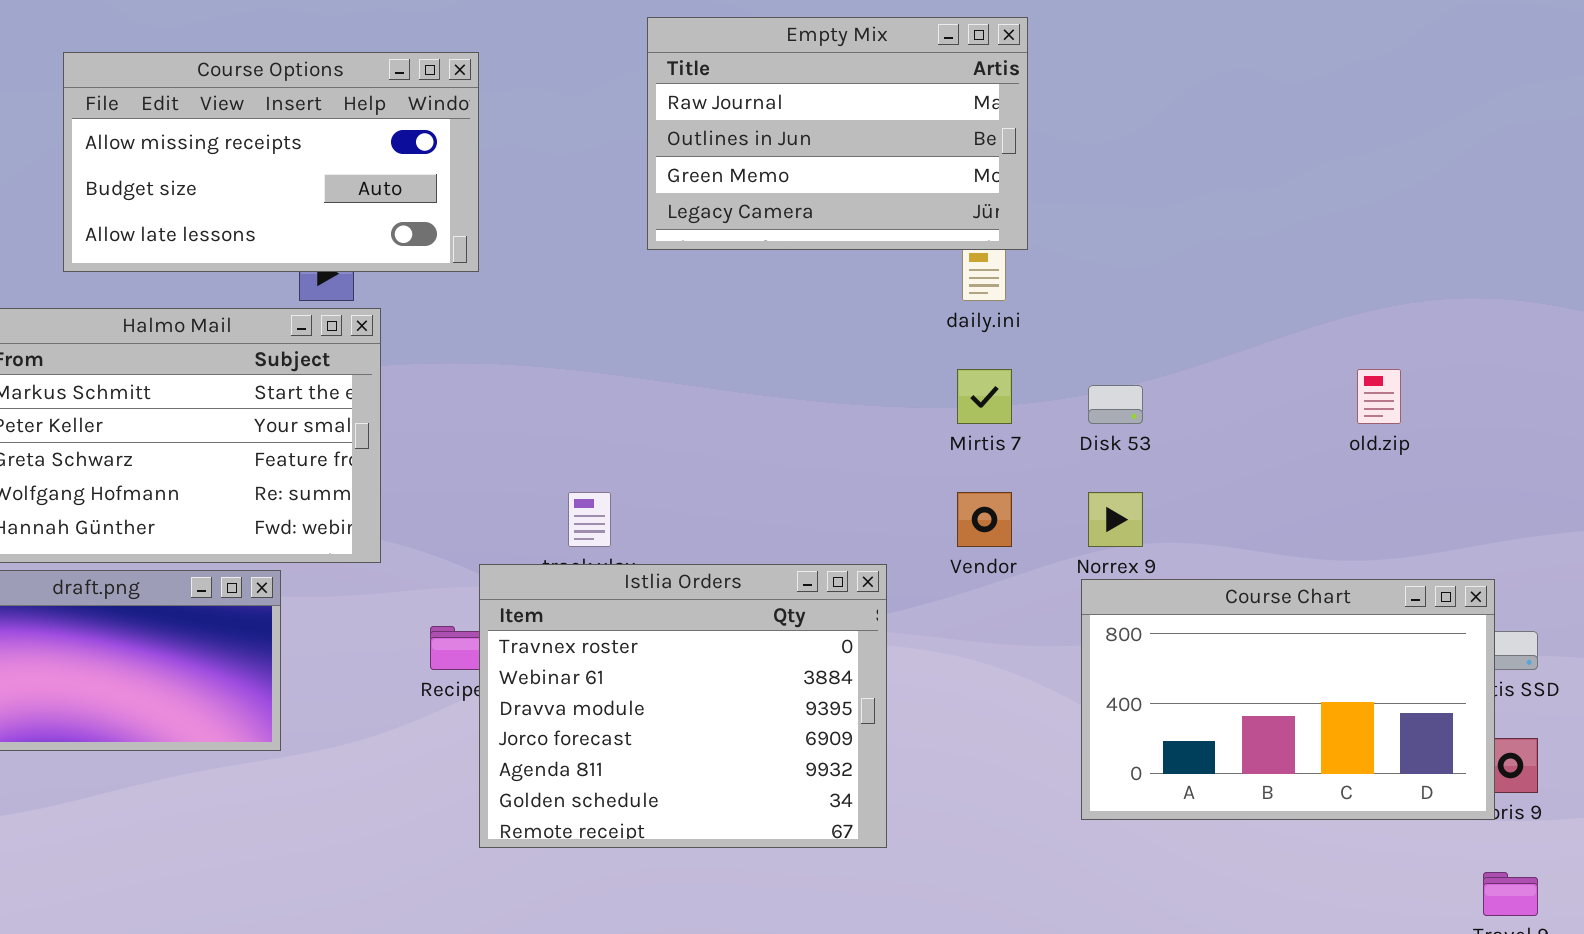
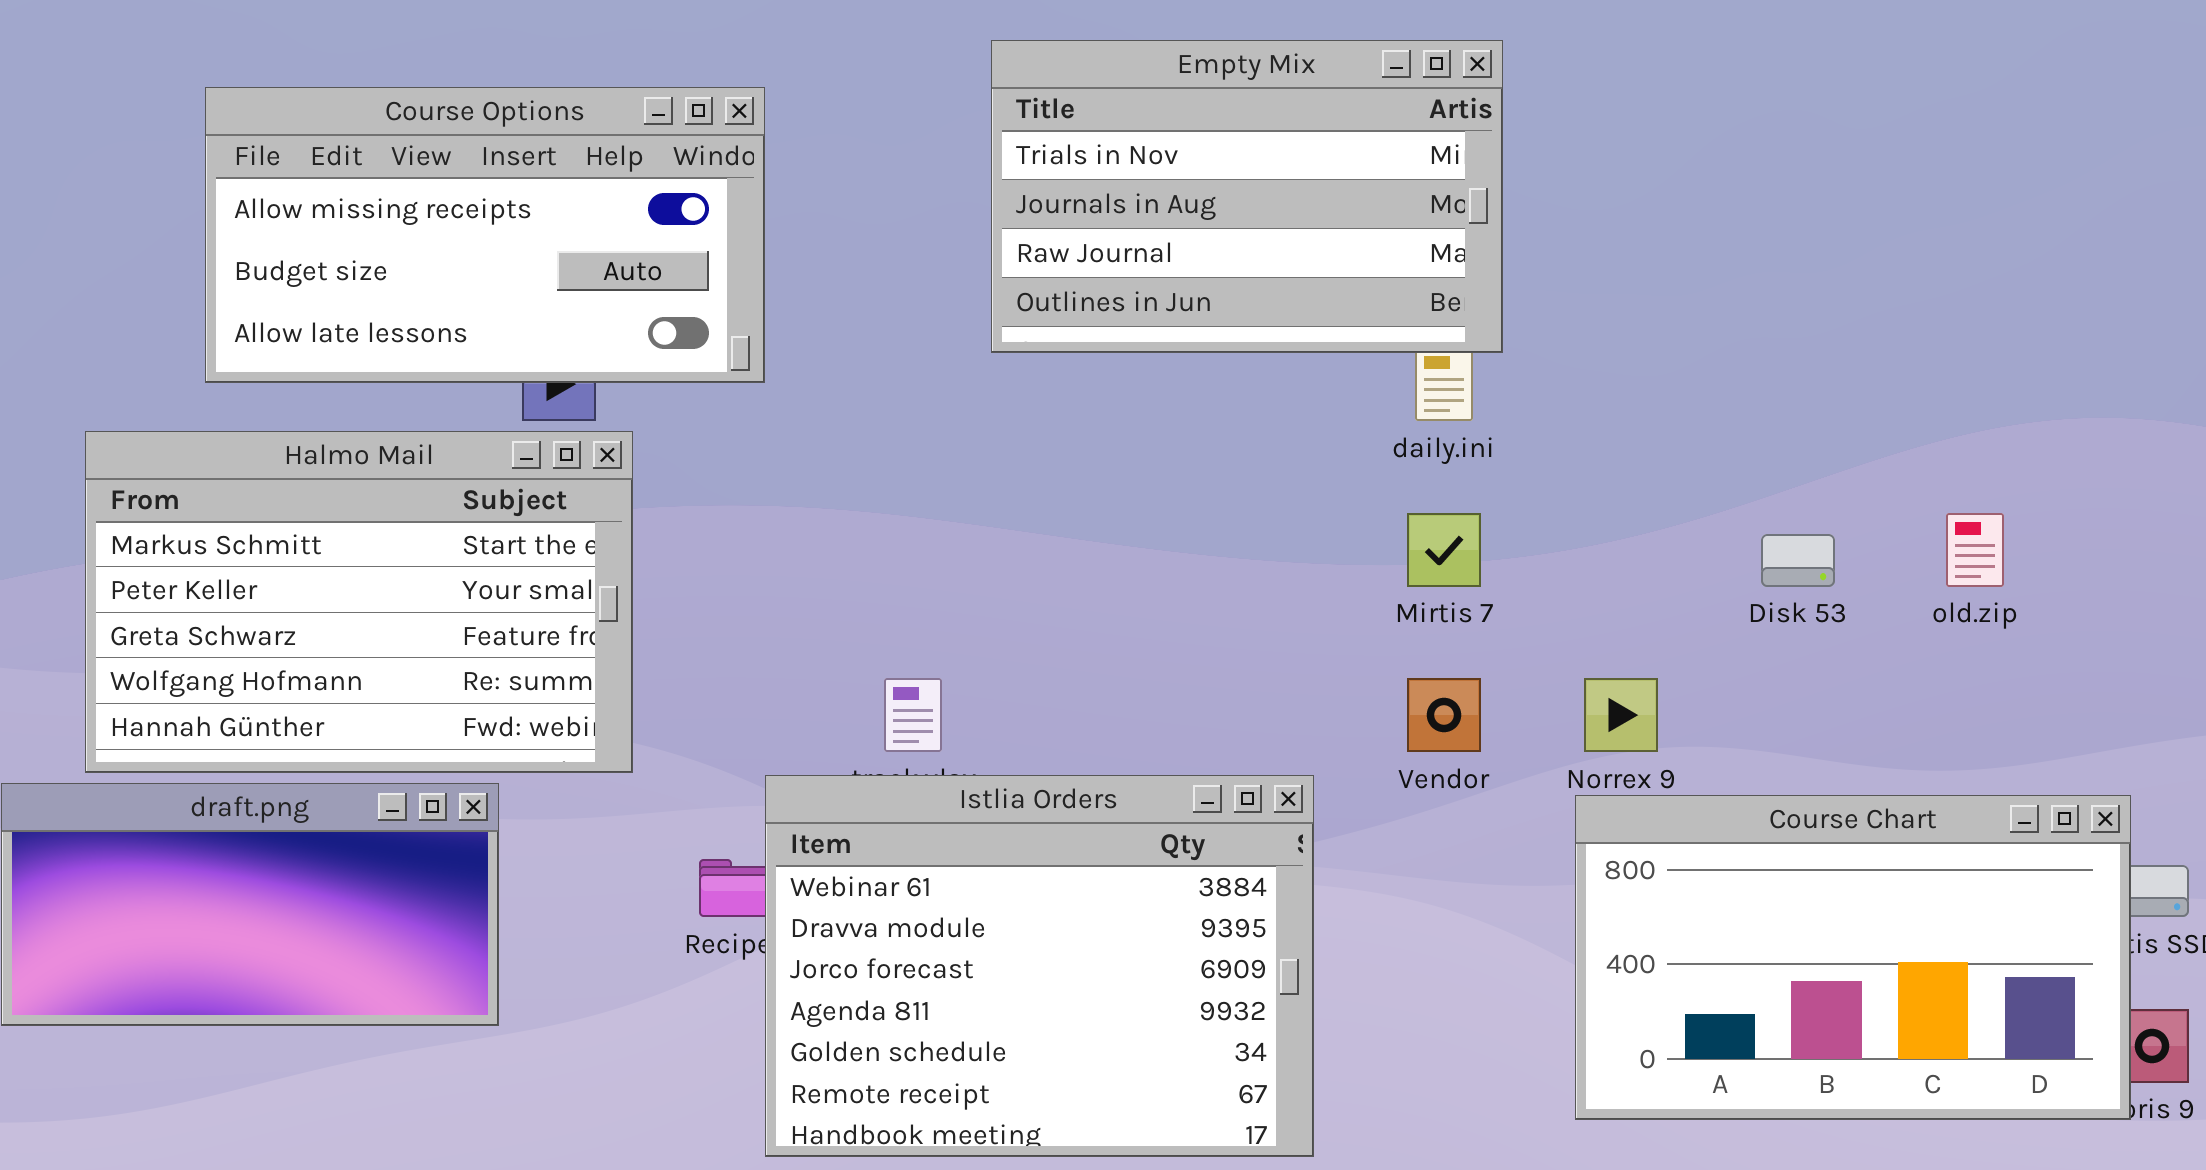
Empty Mix: [647,17,1028,250] -> [991,40,1503,353], scrolled up 2 rows
Disk 53: [1088,385,1143,424] -> [1761,534,1835,587], moved
Istlia Orders: [479,564,887,848] -> [765,775,1314,1157], scrolled down 1 row

